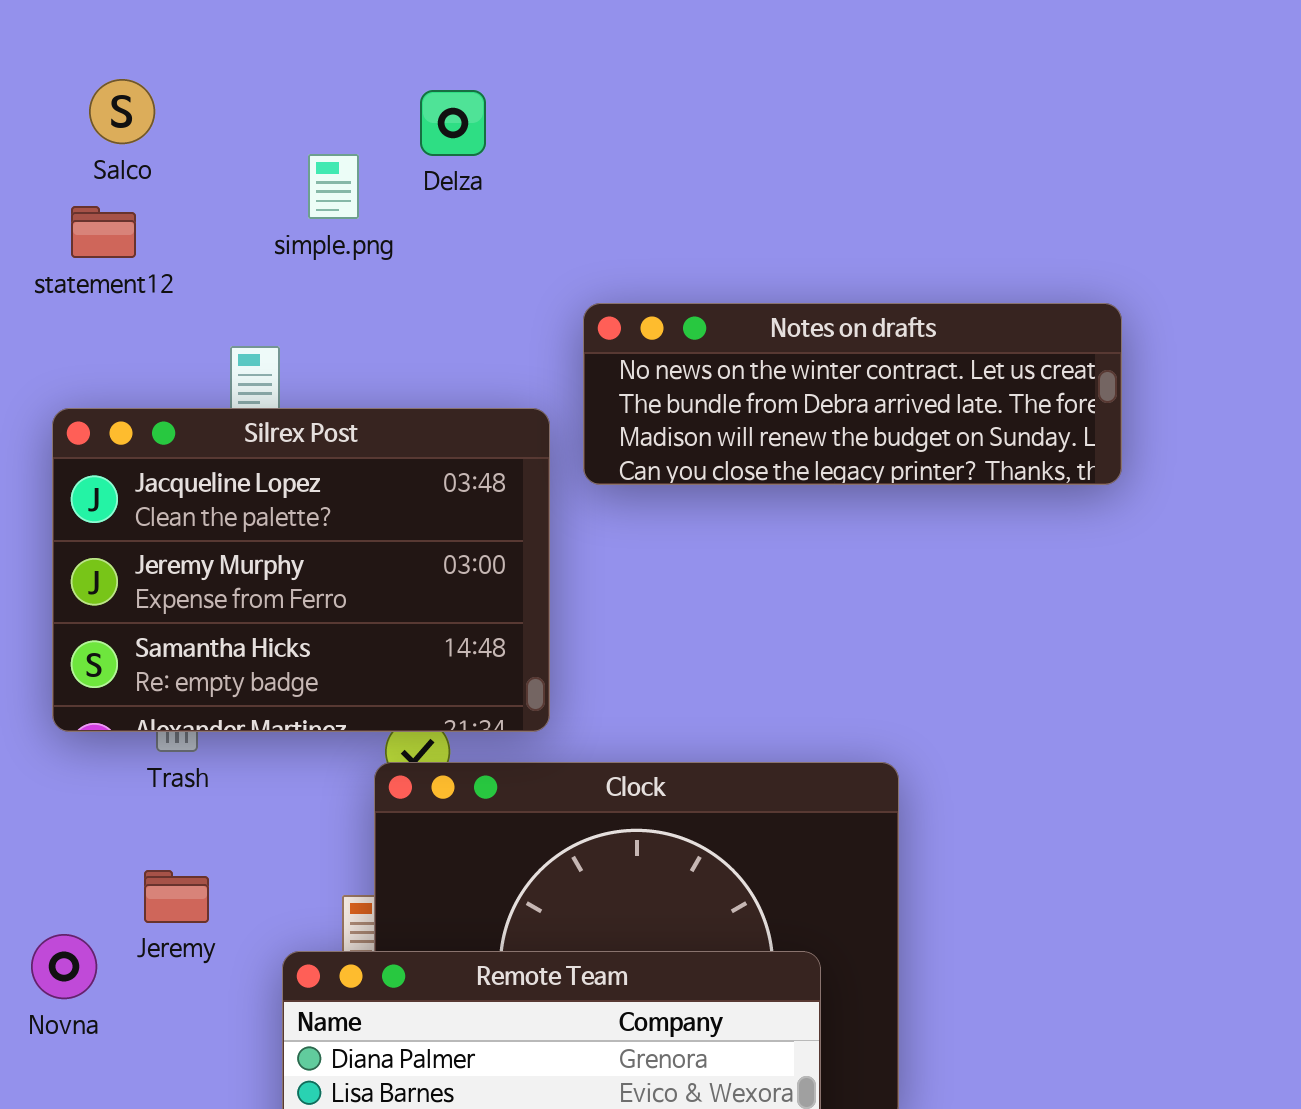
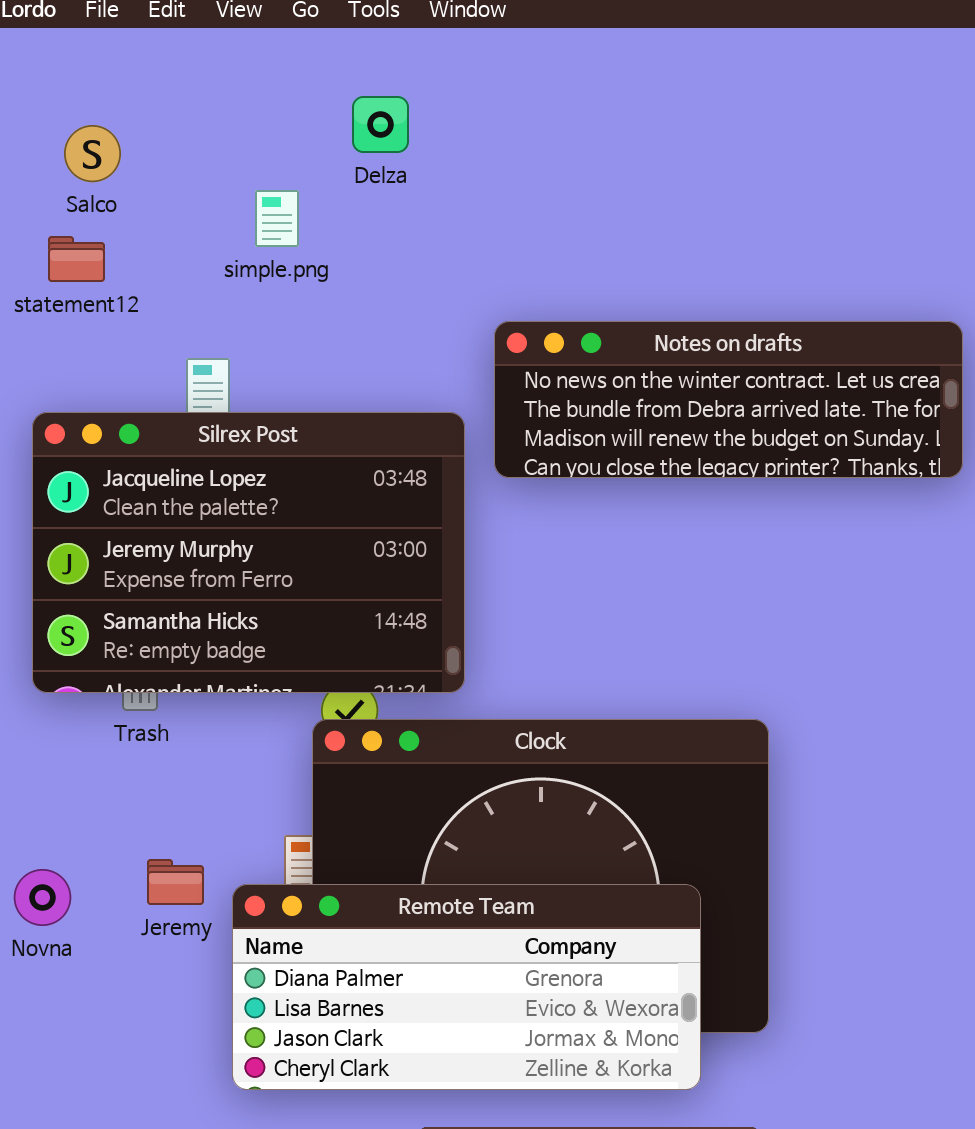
Delza: [420,90,486,156] -> [352,96,409,153], moved
Jeremy: [144,870,209,923] -> [147,859,204,905], moved

